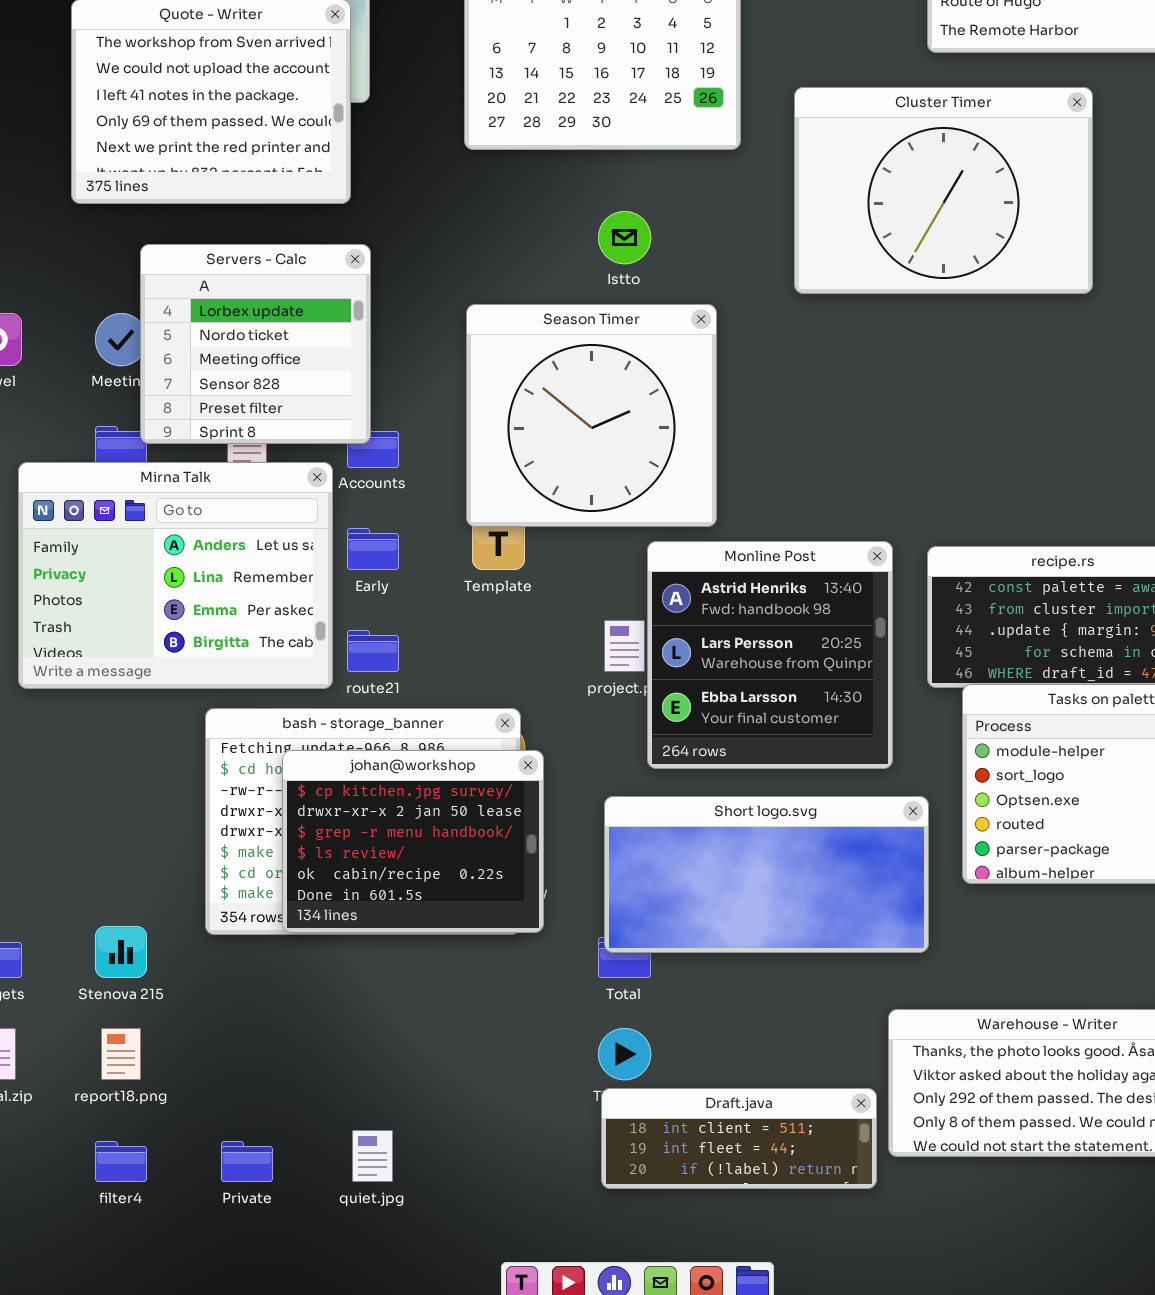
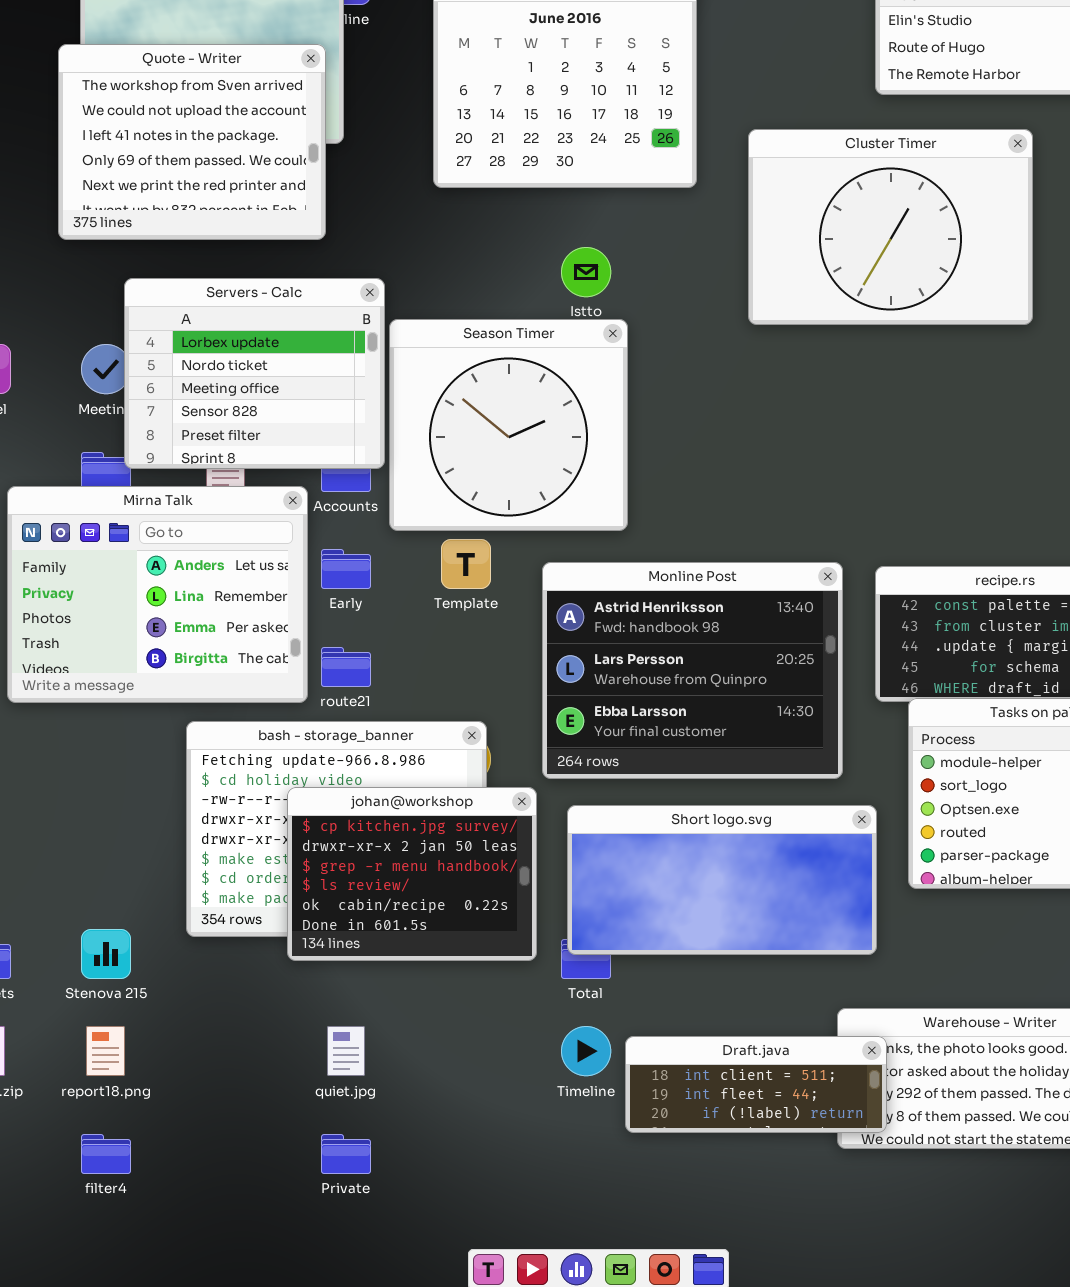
Servers - Calc: [140,244,371,444] -> [124,278,385,469], resized
Season Timer: [466,304,717,527] -> [389,319,628,531], moved
Monline Post: [647,541,893,769] -> [542,562,843,779], resized
johan@workshop: [282,750,544,933] -> [287,787,537,961], moved
Draft.java: [601,1088,877,1189] -> [625,1036,887,1133], moved
quiet.jpg: [352,1130,393,1182] -> [327,1026,365,1076], moved
Private: [221,1141,273,1182] -> [321,1134,371,1174], moved

